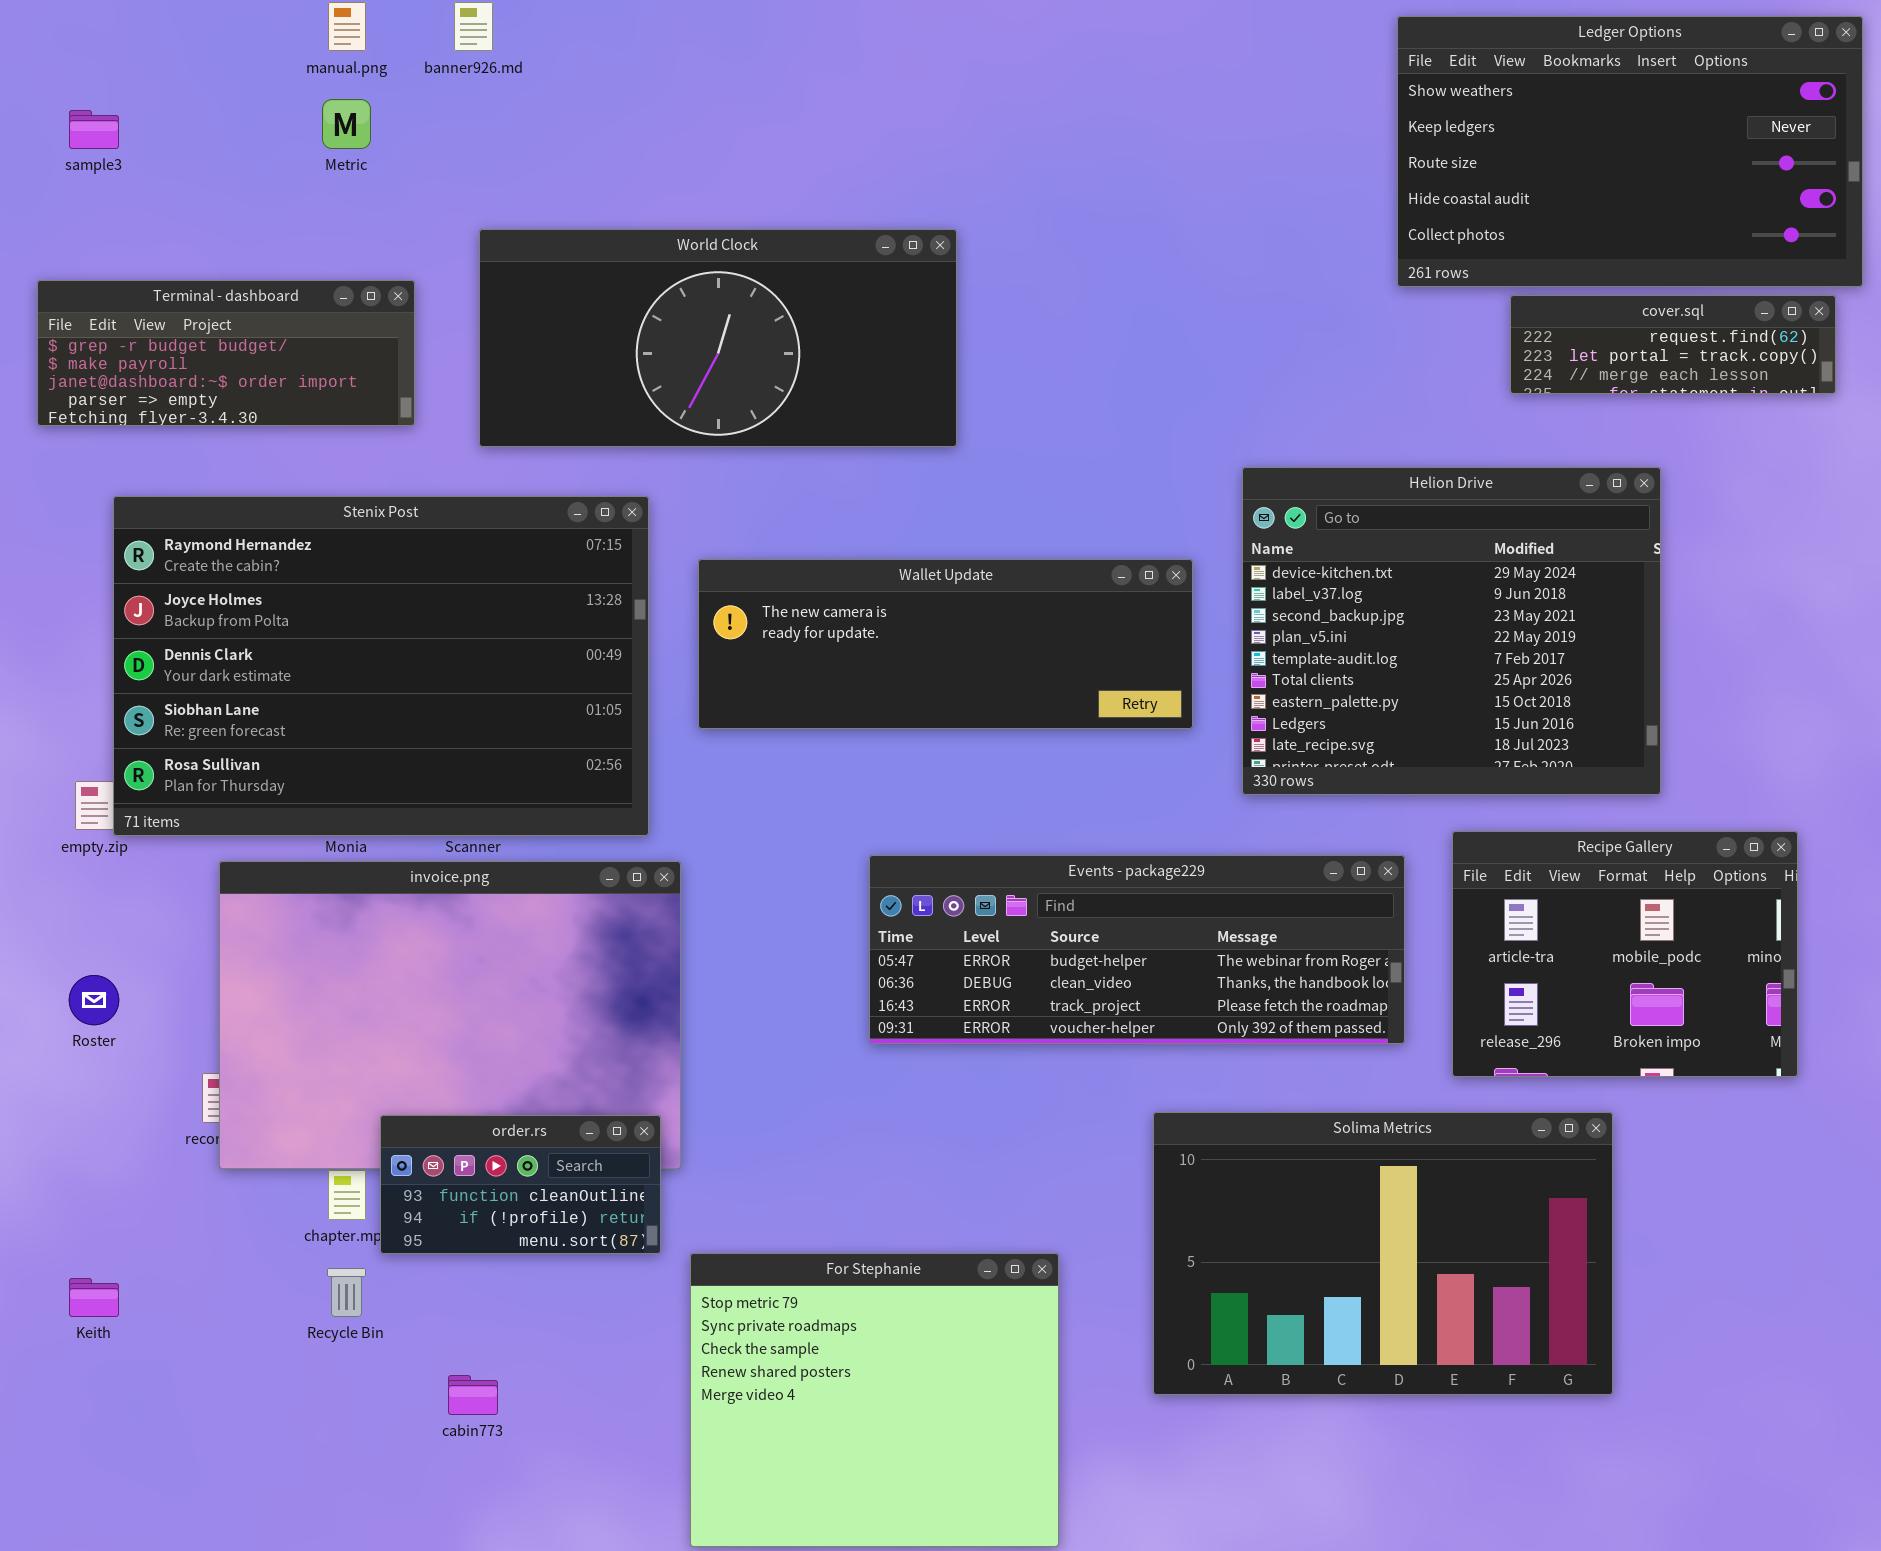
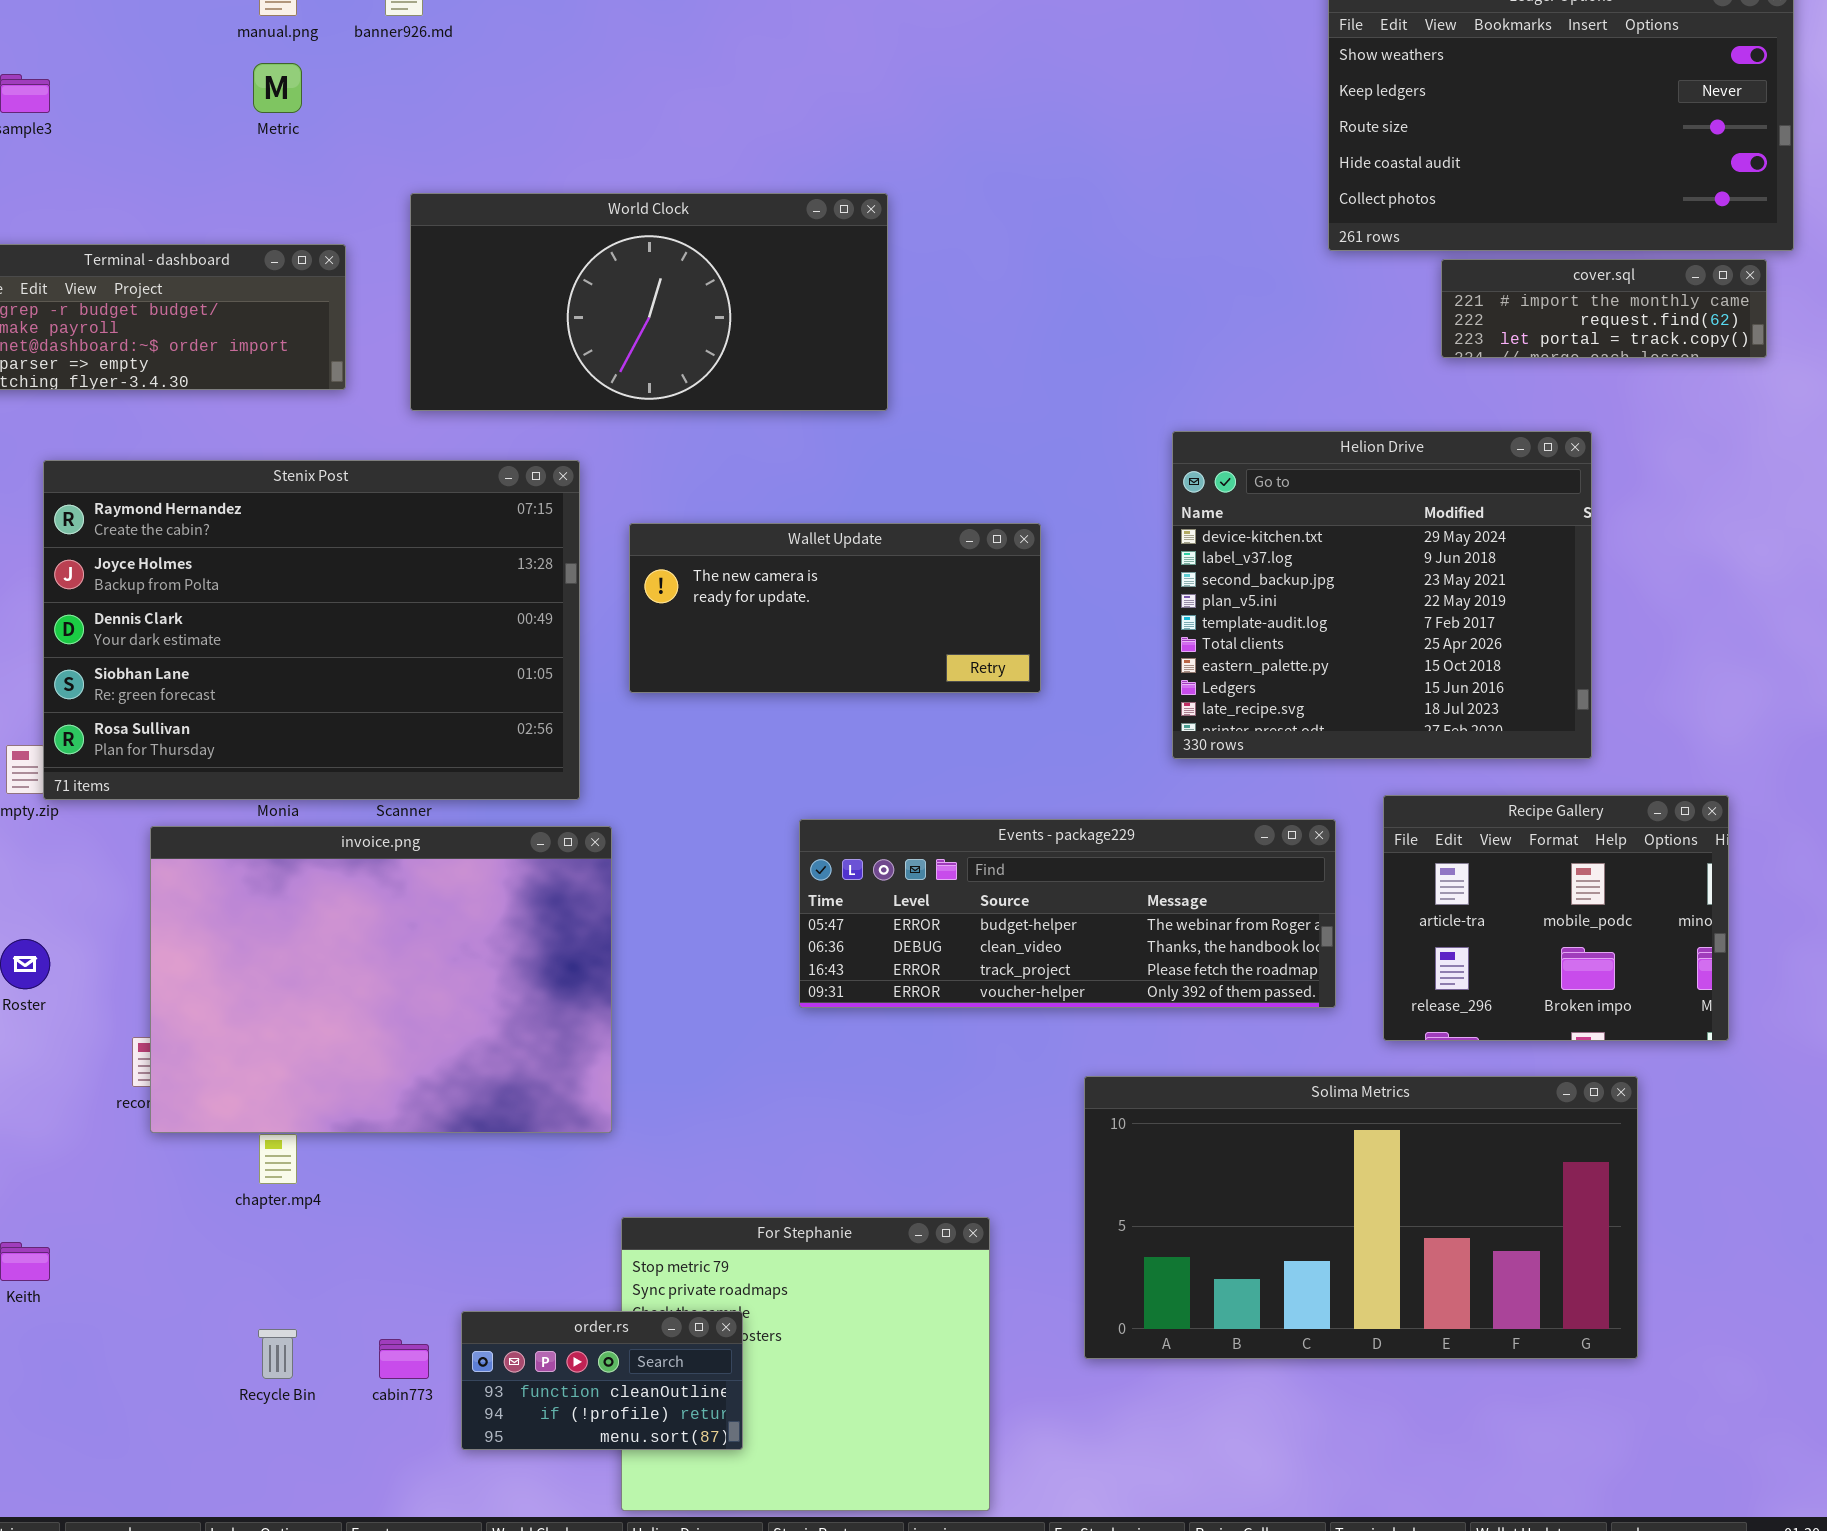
cover.sql: [1510,295,1836,394] -> [1441,259,1767,358], scrolled up 1 row
Wallet Update: [698,559,1193,729] -> [629,523,1041,693], resized
Solima Metrics: [1153,1112,1613,1395] -> [1084,1076,1638,1359], resized
order.rs: [380,1115,661,1254] -> [461,1311,743,1450], moved
Recycle Bin: [327,1268,366,1317] -> [258,1329,297,1379], moved

